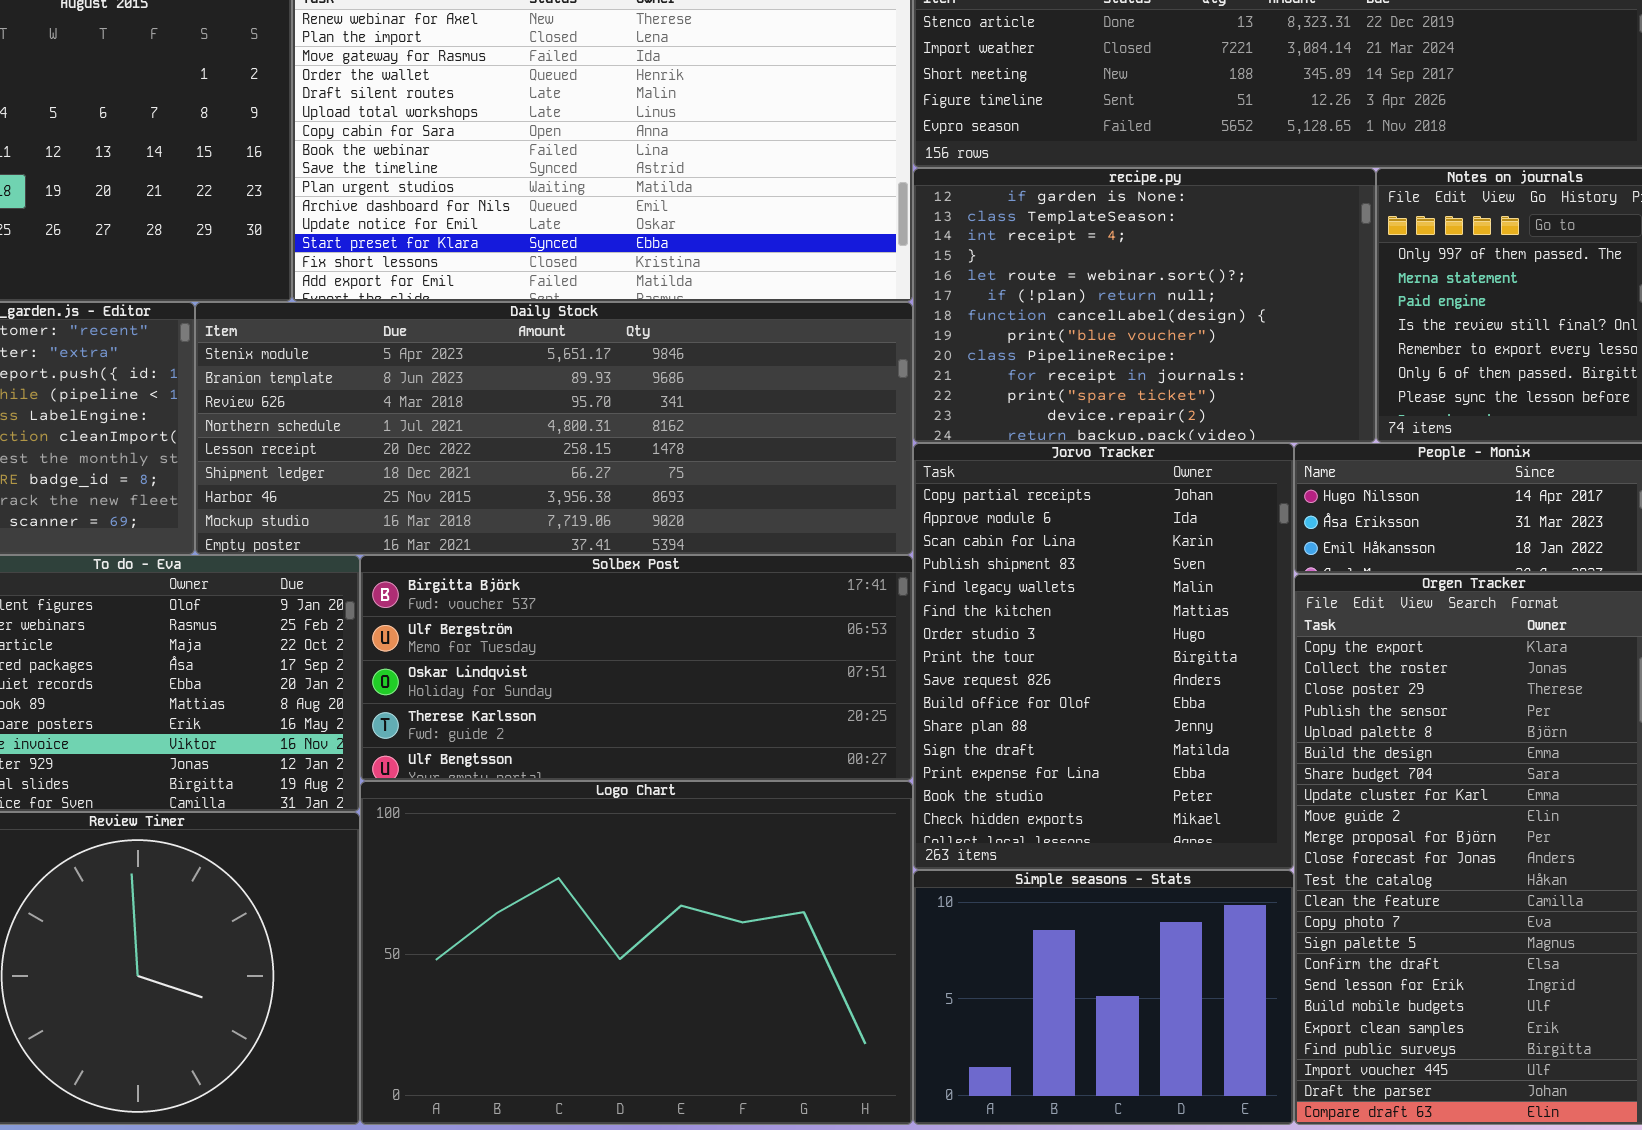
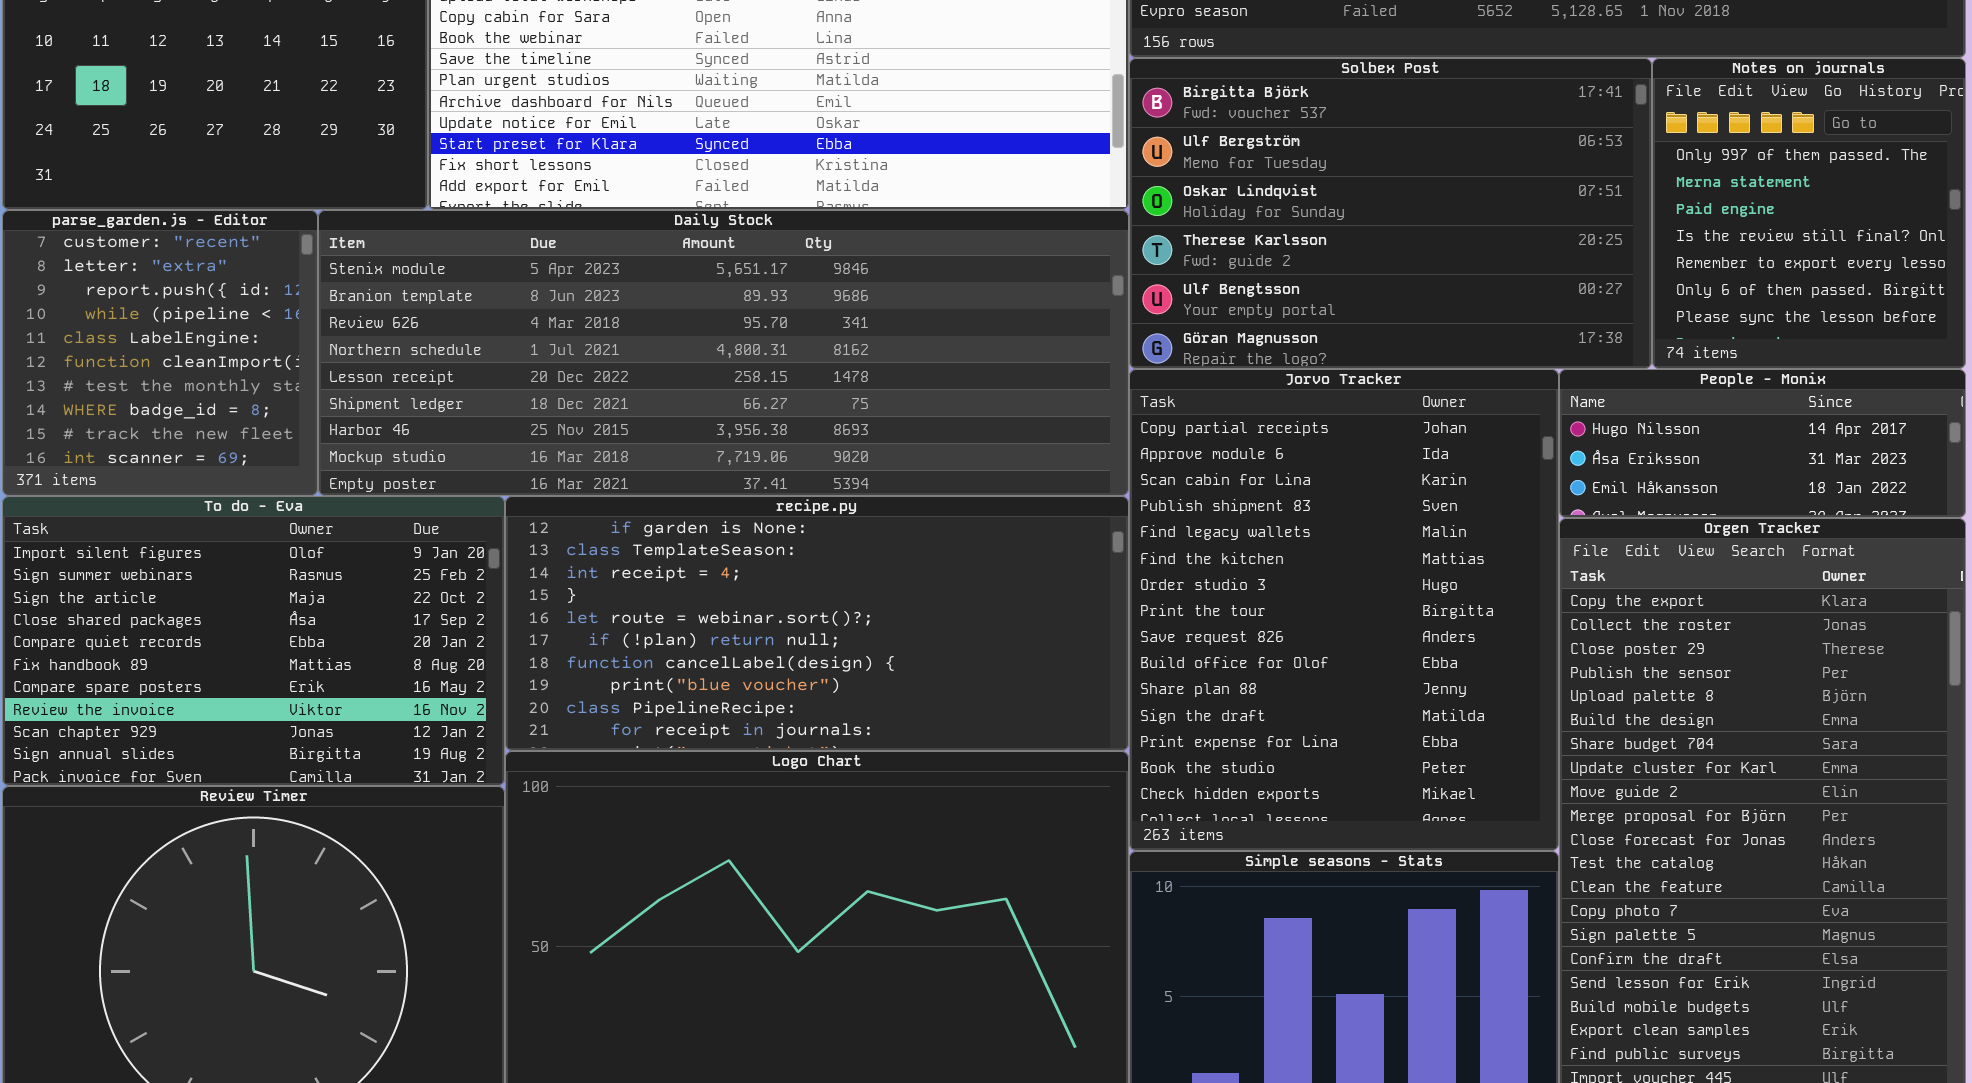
recipe.py: [913,168,1376,443] -> [505,496,1129,751], moved, resized
Solbex Post: [360,555,913,781] -> [1129,58,1652,369], moved, resized

